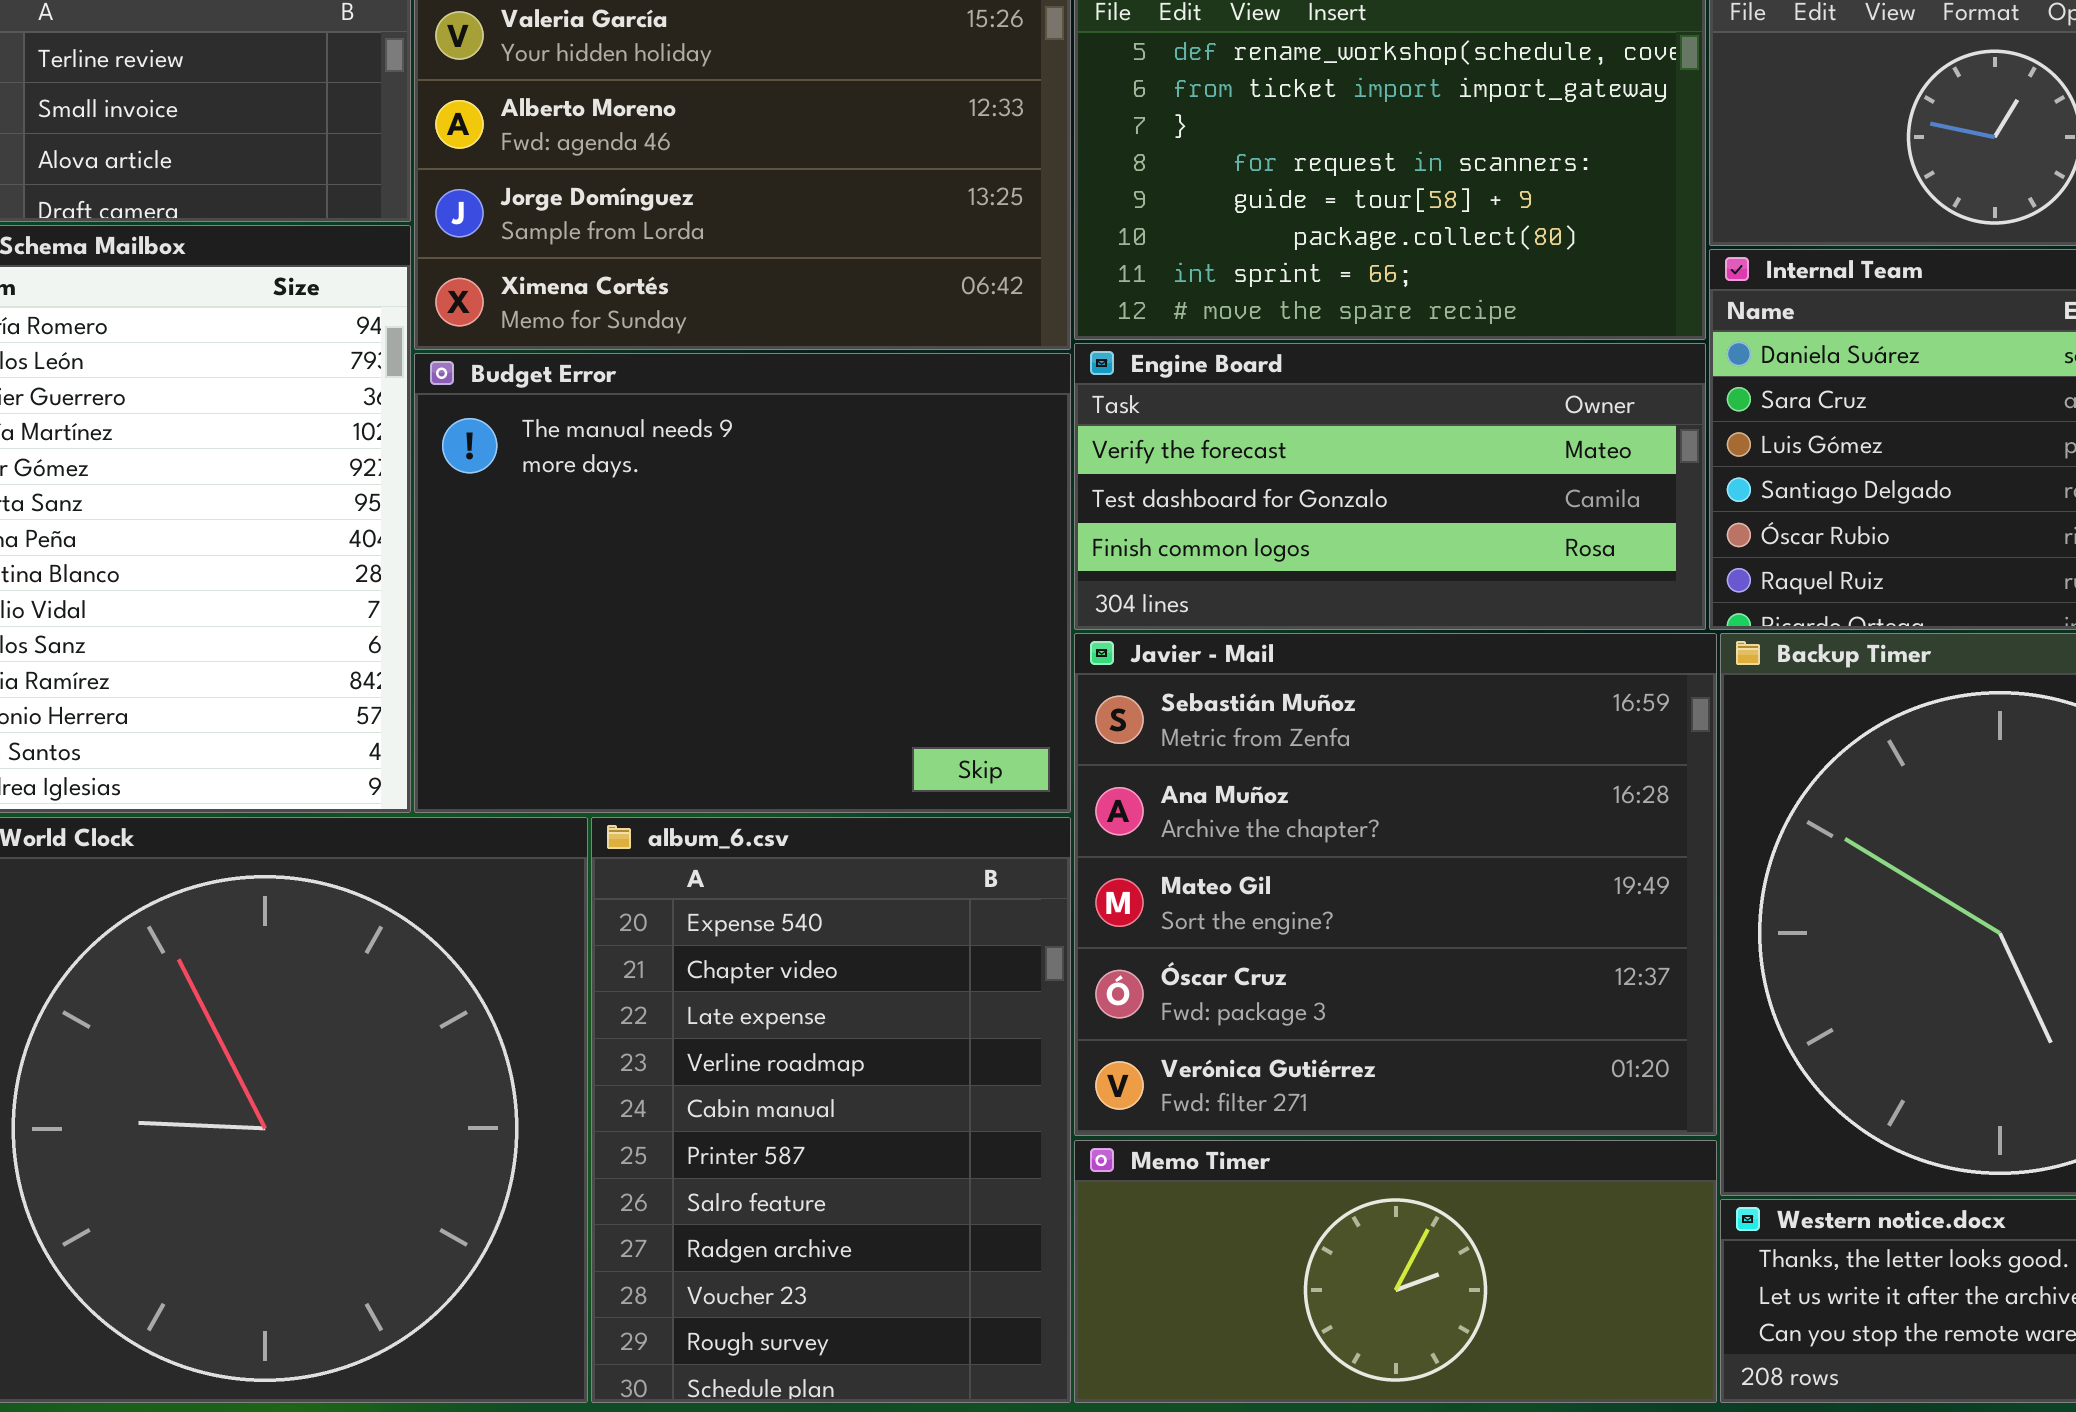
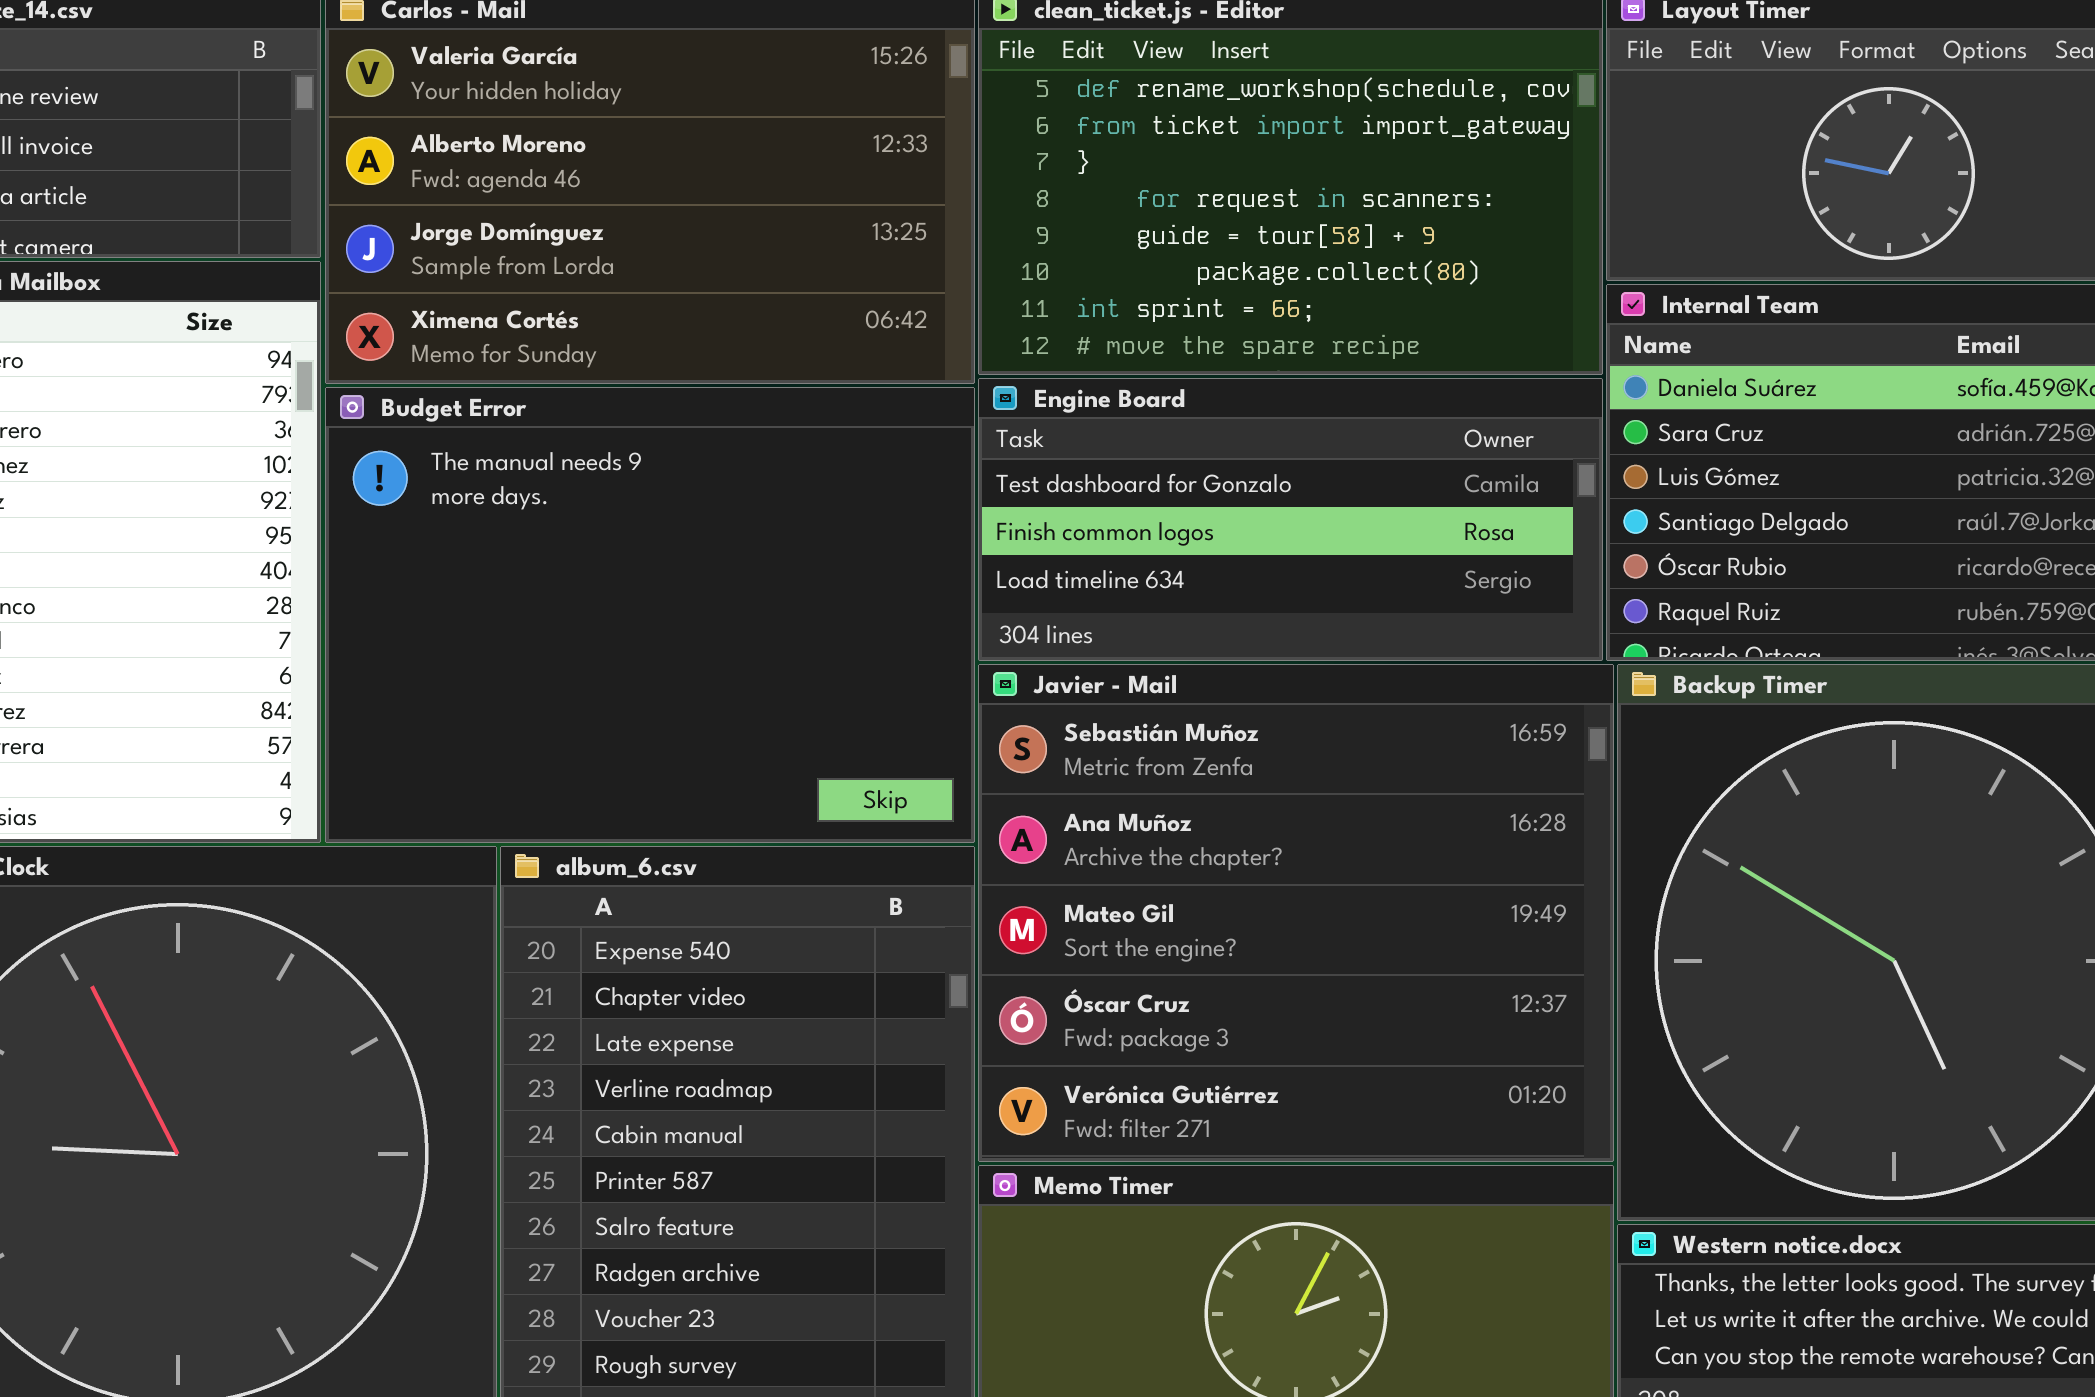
Engine Board: [1074,343,1706,630] -> [978,378,1603,661], scrolled down 1 row

